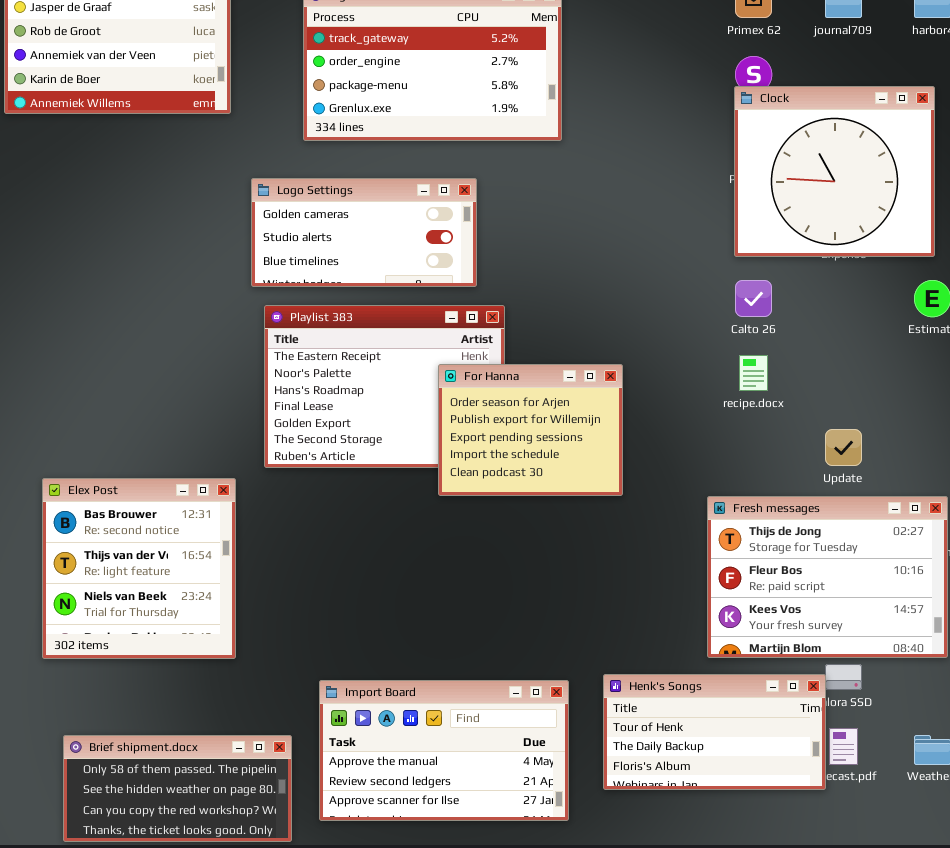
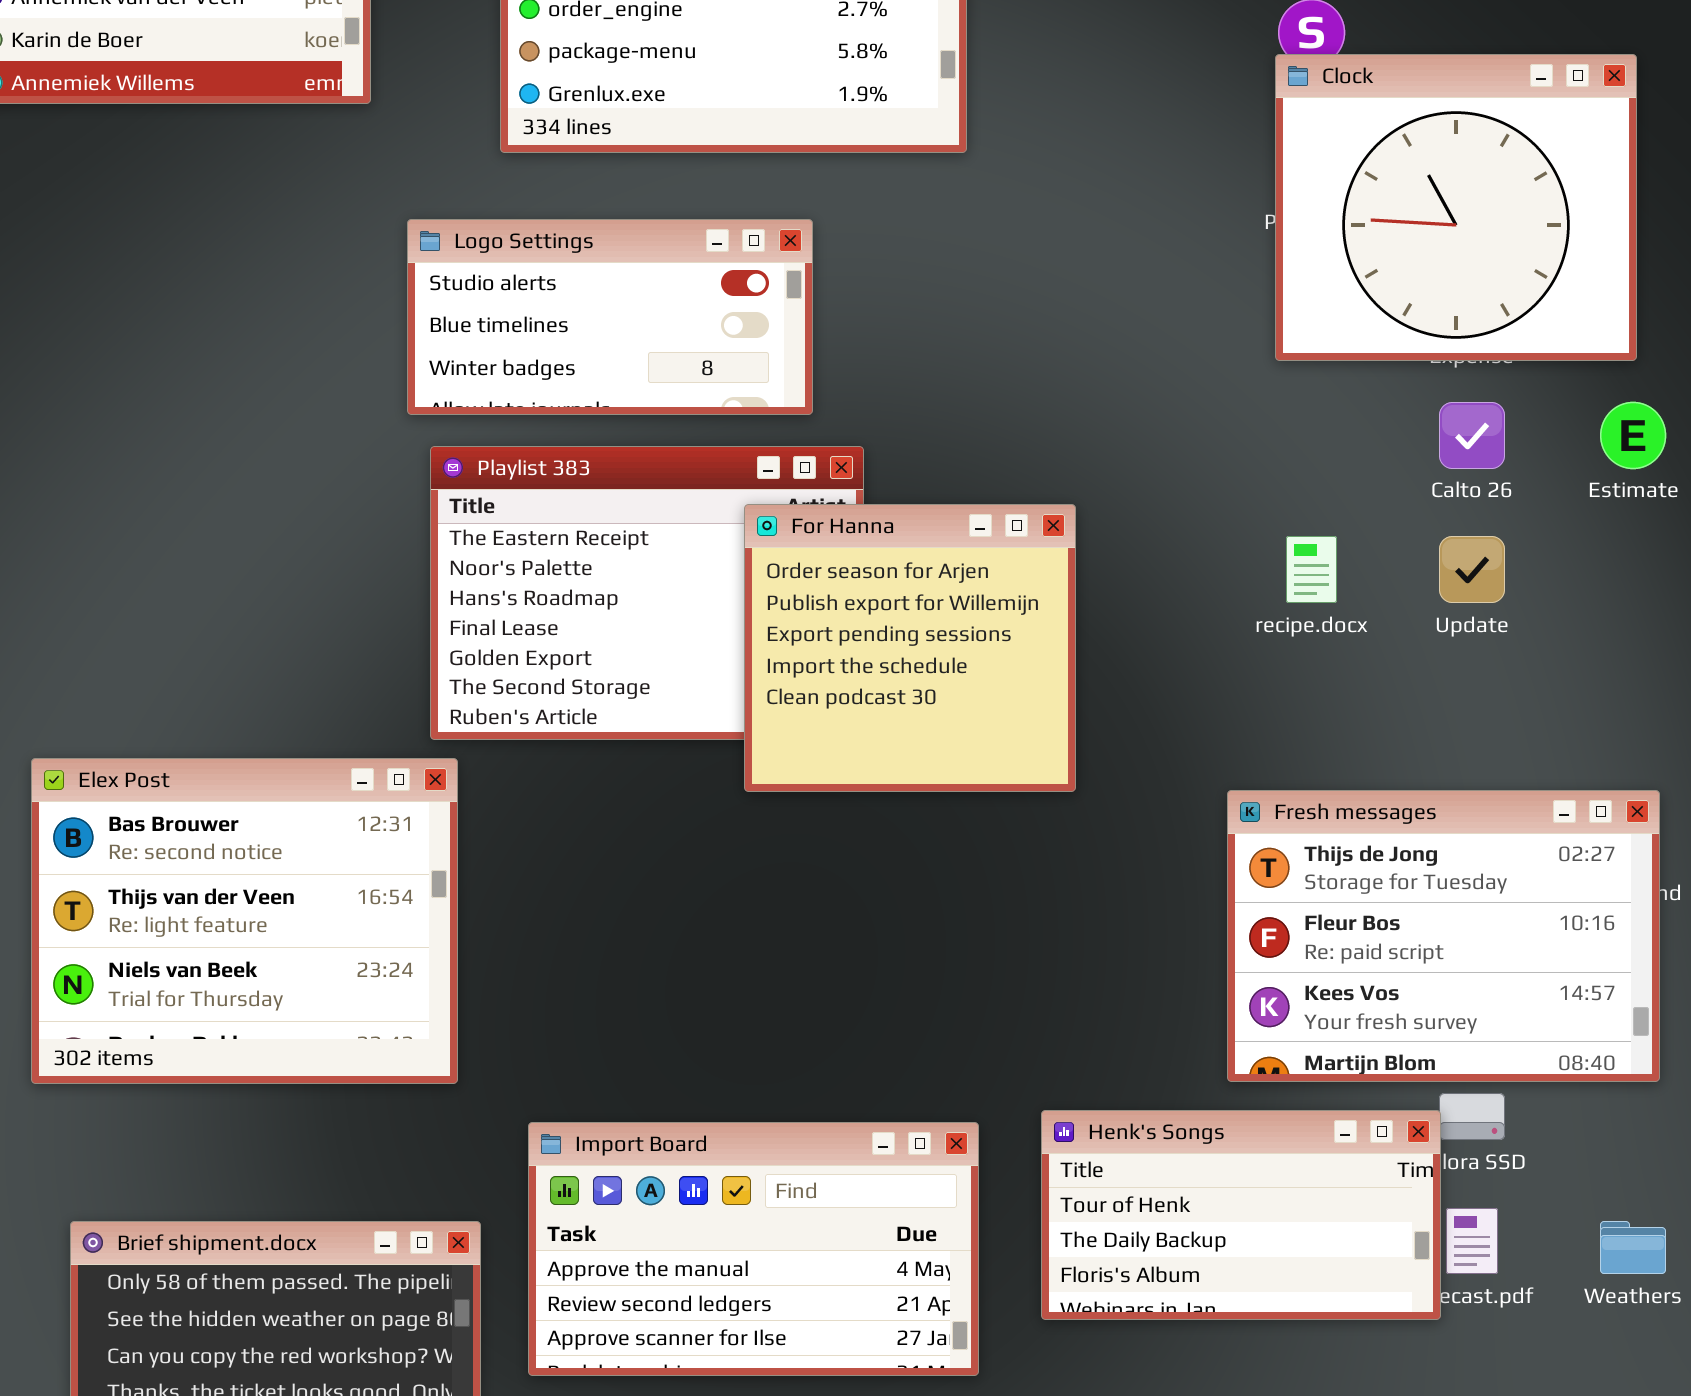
Logo Settings: [251,178,477,287] -> [407,219,813,415], scrolled down 1 row
Calto 26: [735,280,772,317] -> [1439,402,1505,469], moved
For Hanna: [438,364,623,496] -> [744,504,1076,792], resized
Update: [825,429,862,466] -> [1439,536,1505,603], moved
Elex Post: [42,478,236,659] -> [31,758,458,1084], resized

